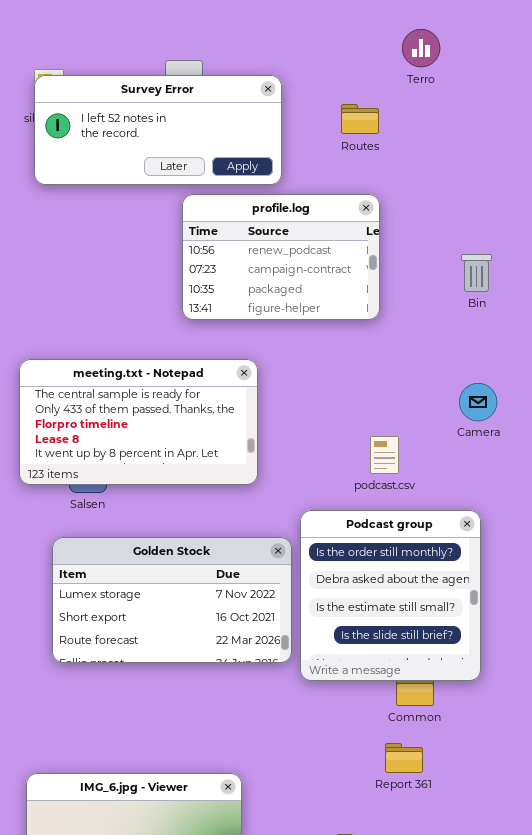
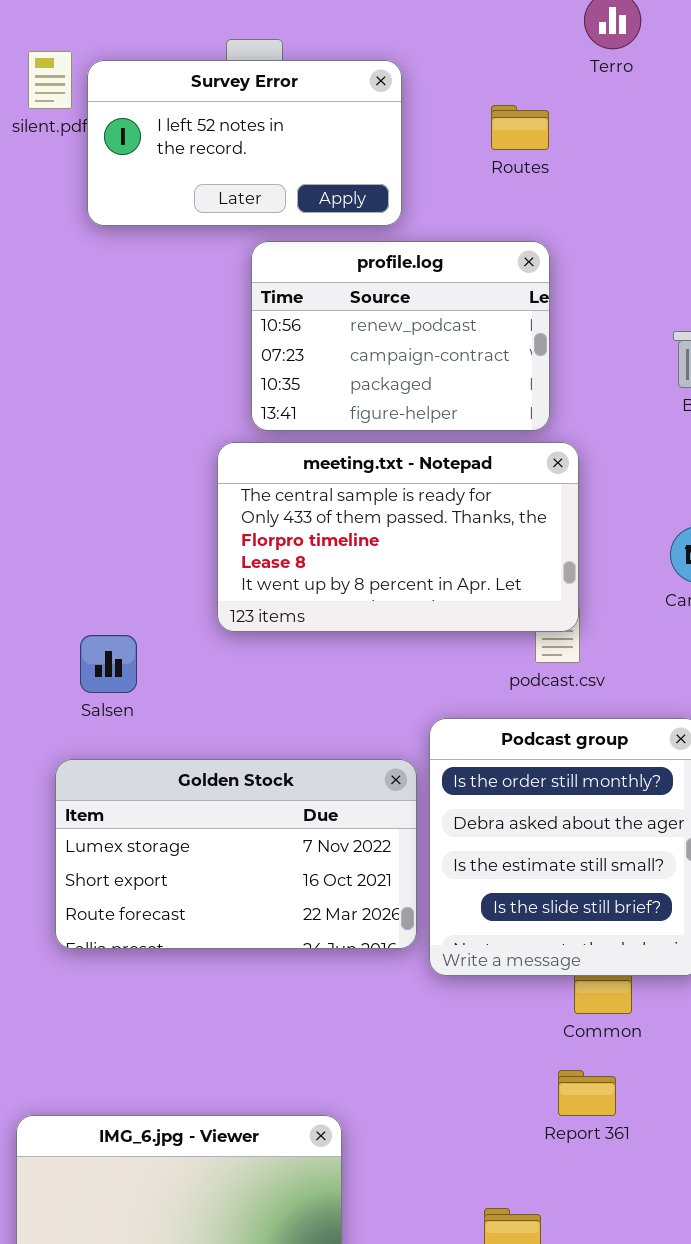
Survey Error: [34,75,282,185] -> [87,60,402,226], resized
meeting.txt - Notepad: [19,359,258,485] -> [217,442,579,632], moved

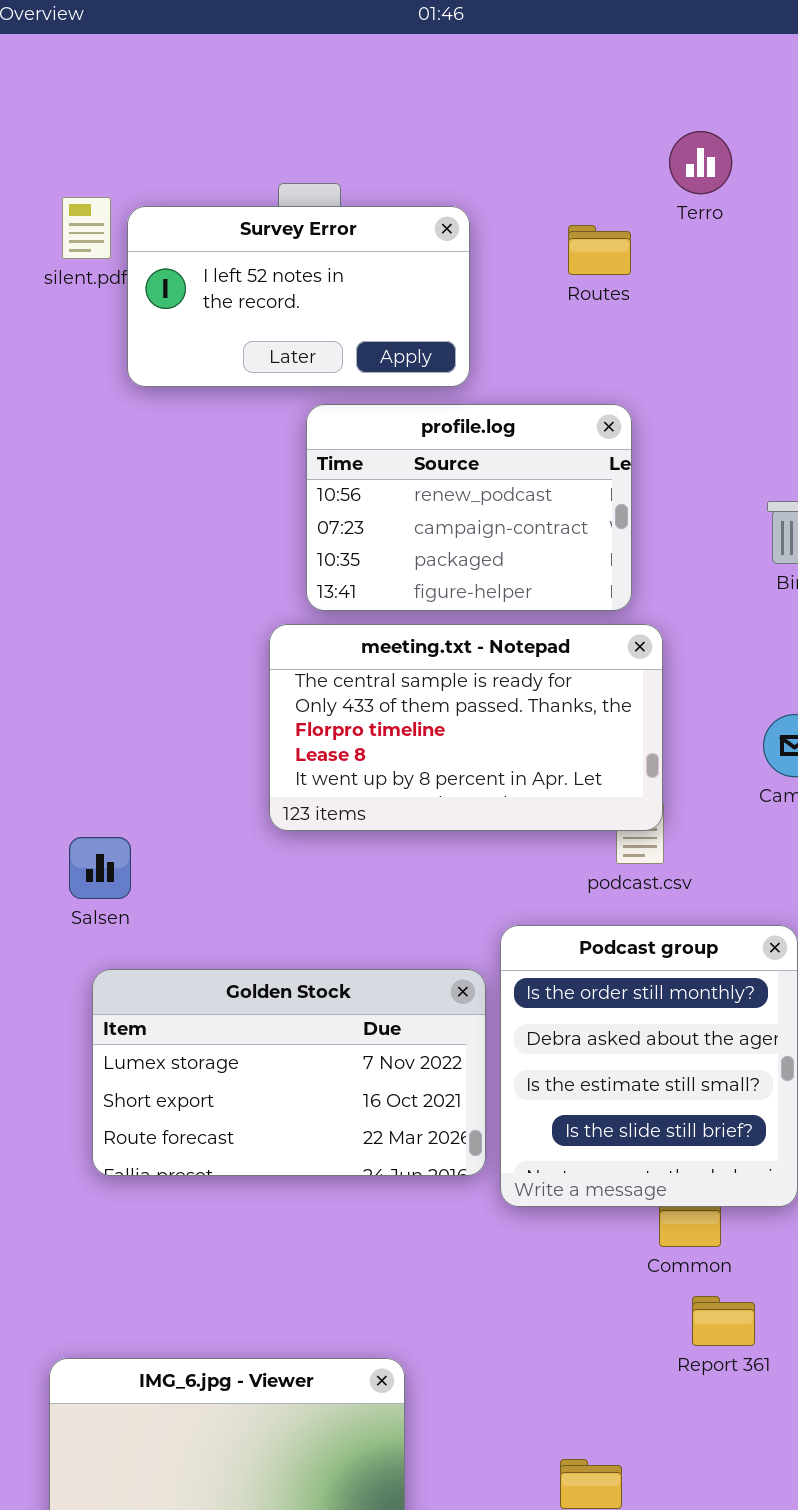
Routes: [491,105,549,150] -> [568,225,631,275], moved
Salsen: [80,635,137,693] -> [69,837,131,899], moved
Report 361: [558,1070,616,1116] -> [692,1296,755,1346], moved

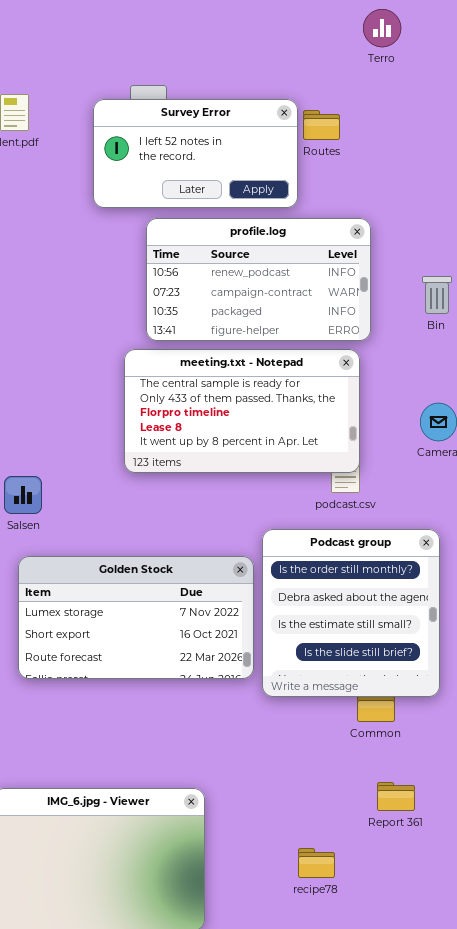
Terro: [669,131,732,194] -> [363,9,401,47], moved
Survey Error: [127,206,470,387] -> [93,99,298,208], moved
profile.log: [306,404,632,611] -> [146,218,371,341], resized
Report 361: [692,1296,755,1346] -> [377,782,415,811], moved

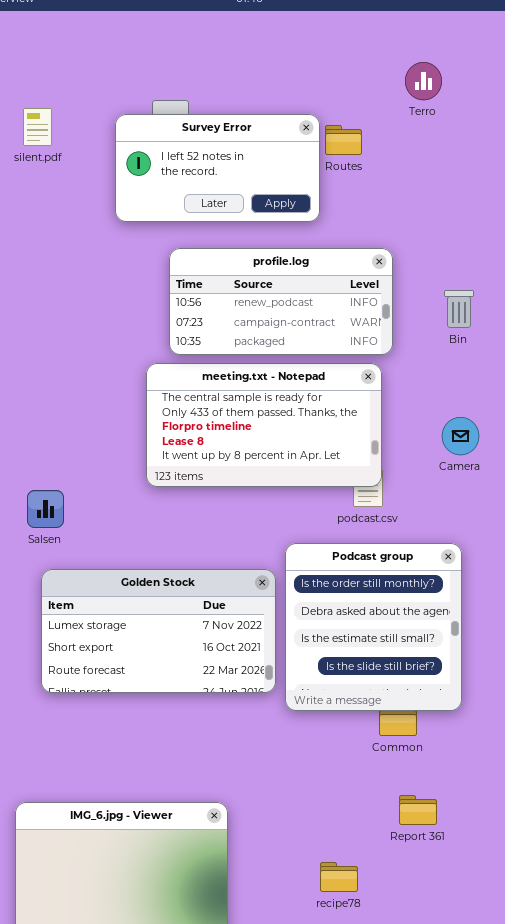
Terro: [363,9,401,47] -> [405,62,442,100], moved
profile.log: [146,218,371,341] -> [169,248,393,355], resized

